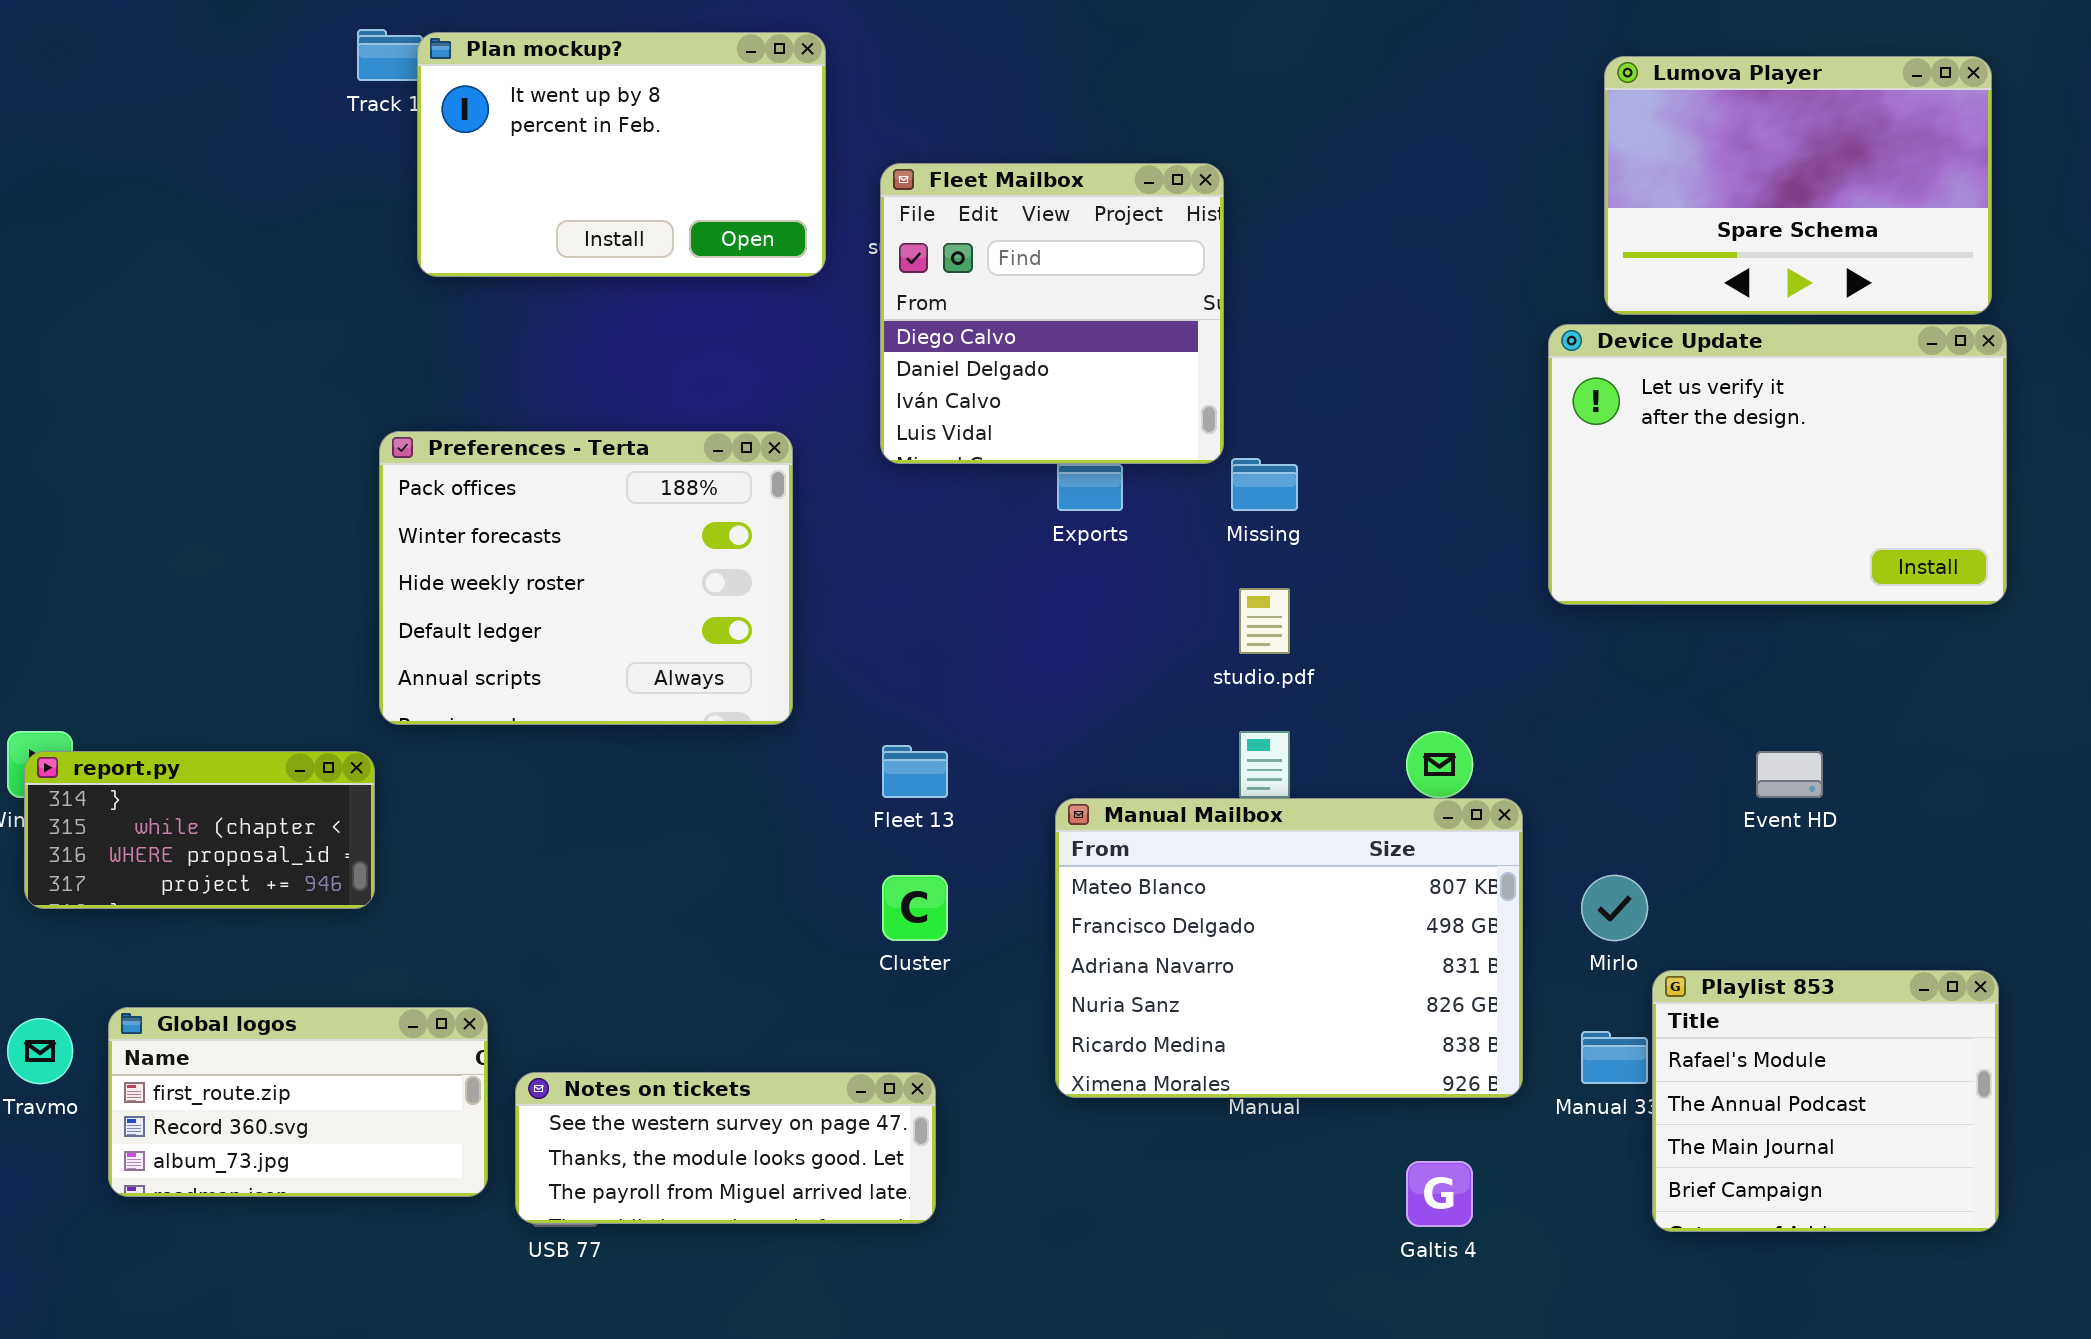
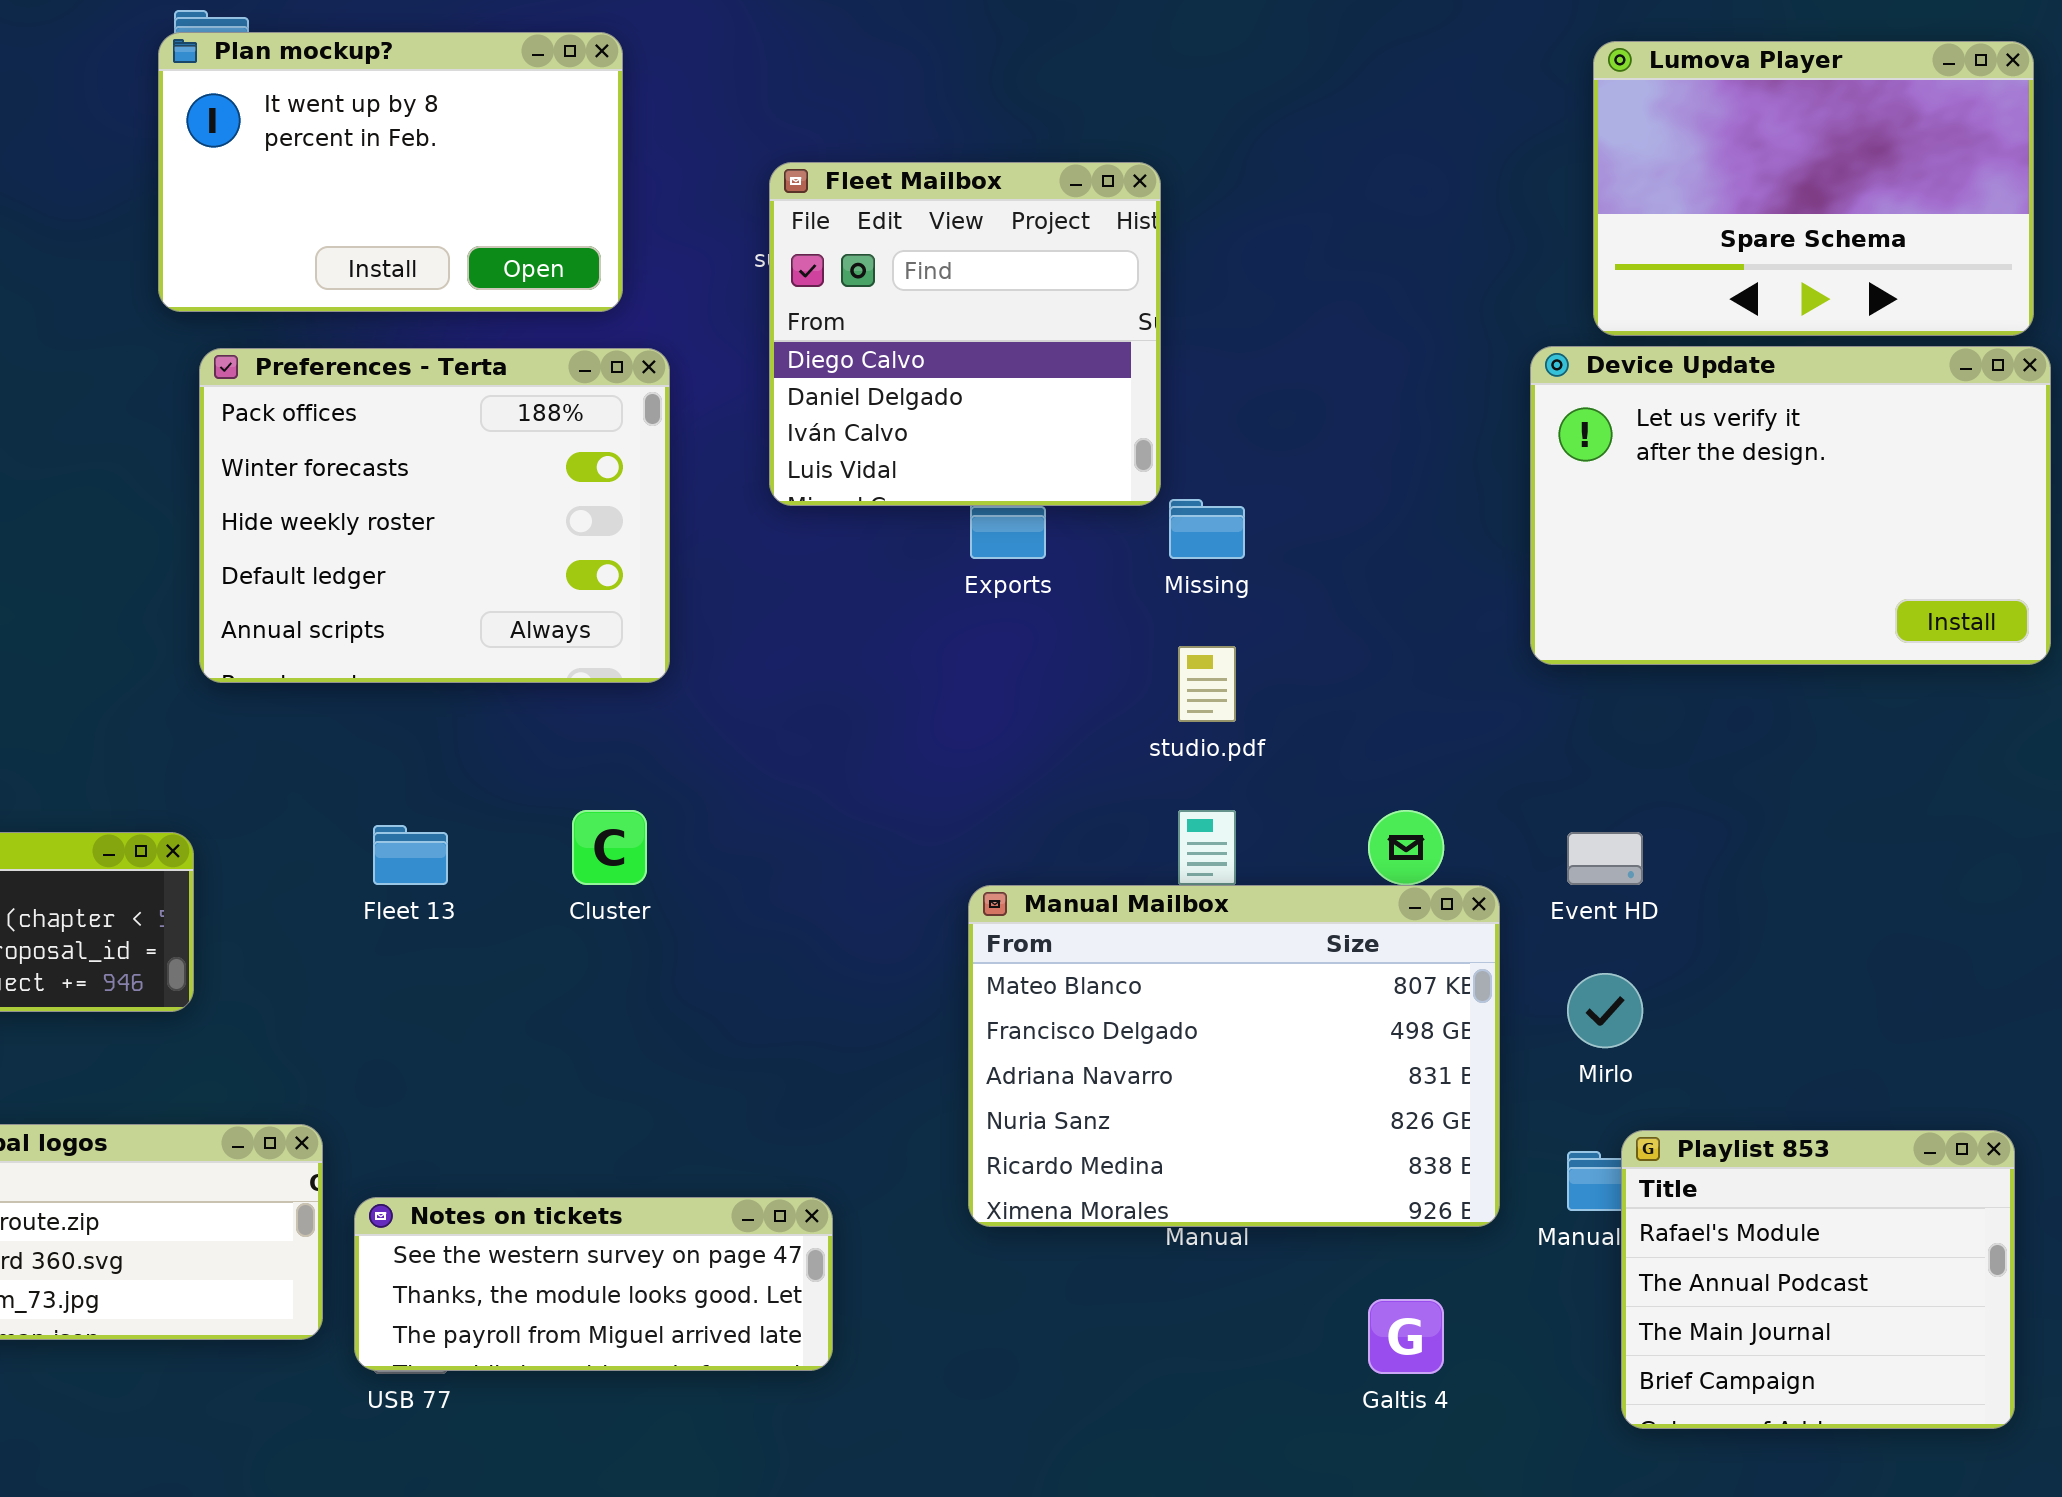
Plan mockup?: [417,32,826,277] -> [158,32,623,312], moved
Preferences - Terta: [379,431,793,725] -> [199,348,670,683], moved
Fleet 13: [882,745,948,798] -> [373,825,448,885], moved
Event HD: [1756,751,1823,798] -> [1567,832,1643,885], moved
Cluster: [882,875,948,941] -> [572,810,647,885], moved
Playlist 853: [1652,970,1999,1232] -> [1621,1130,2015,1429], moved

